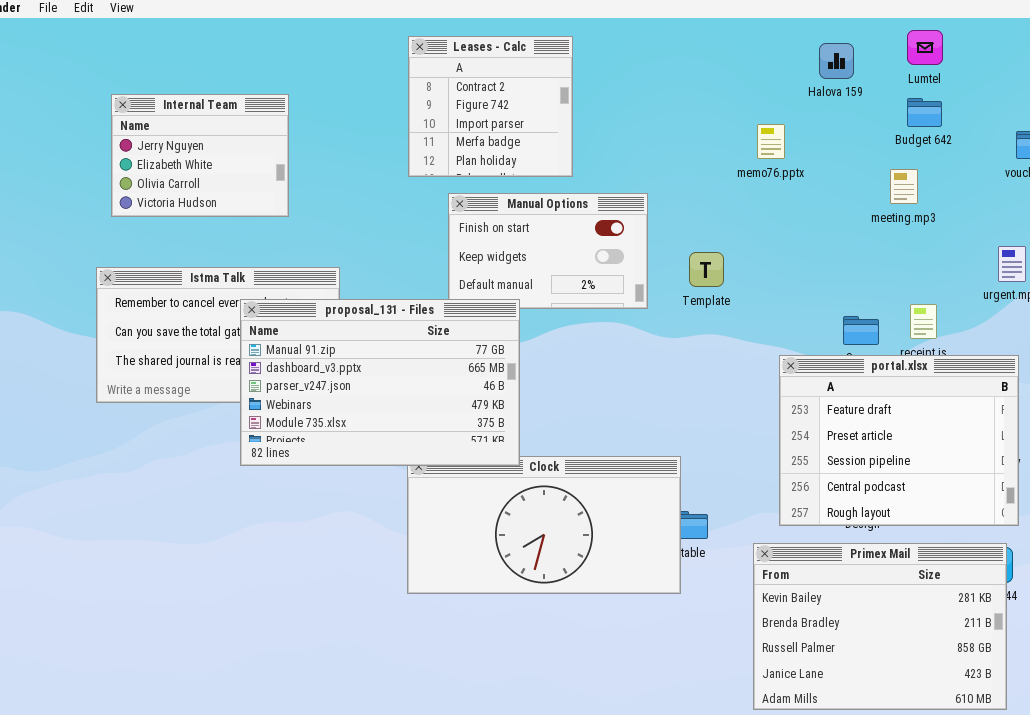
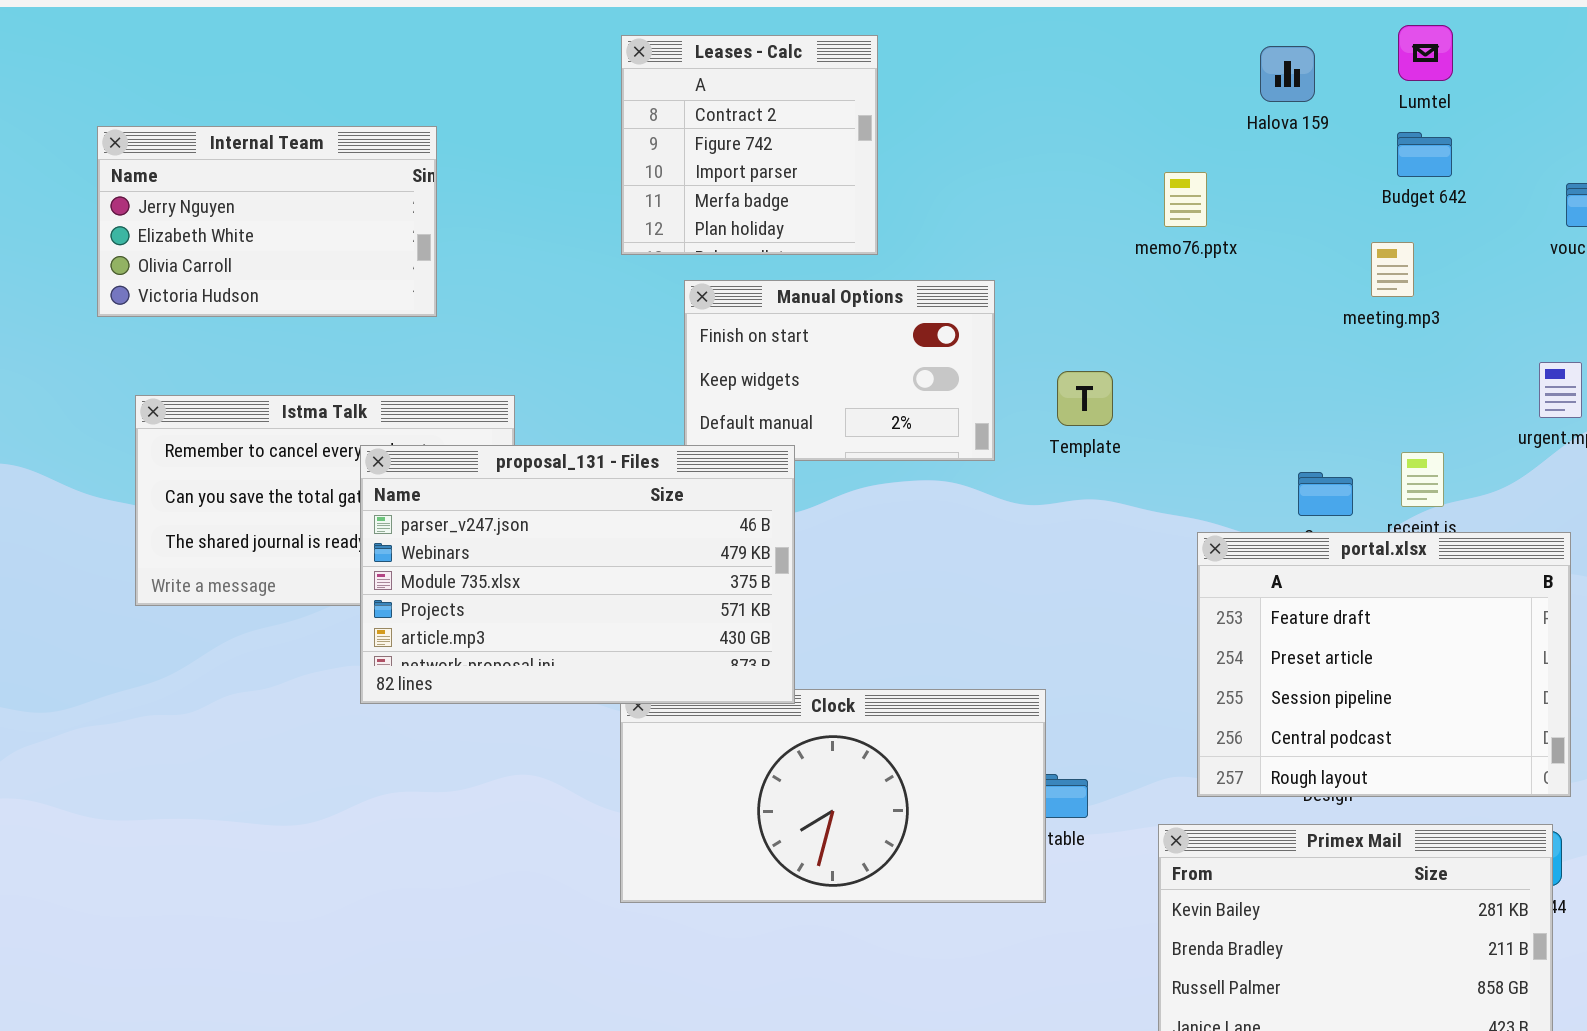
Internal Team: [111,94,289,217] -> [97,126,437,317], resized
proposal_131 - Files: [240,299,520,466] -> [360,445,795,704], scrolled down 2 rows

